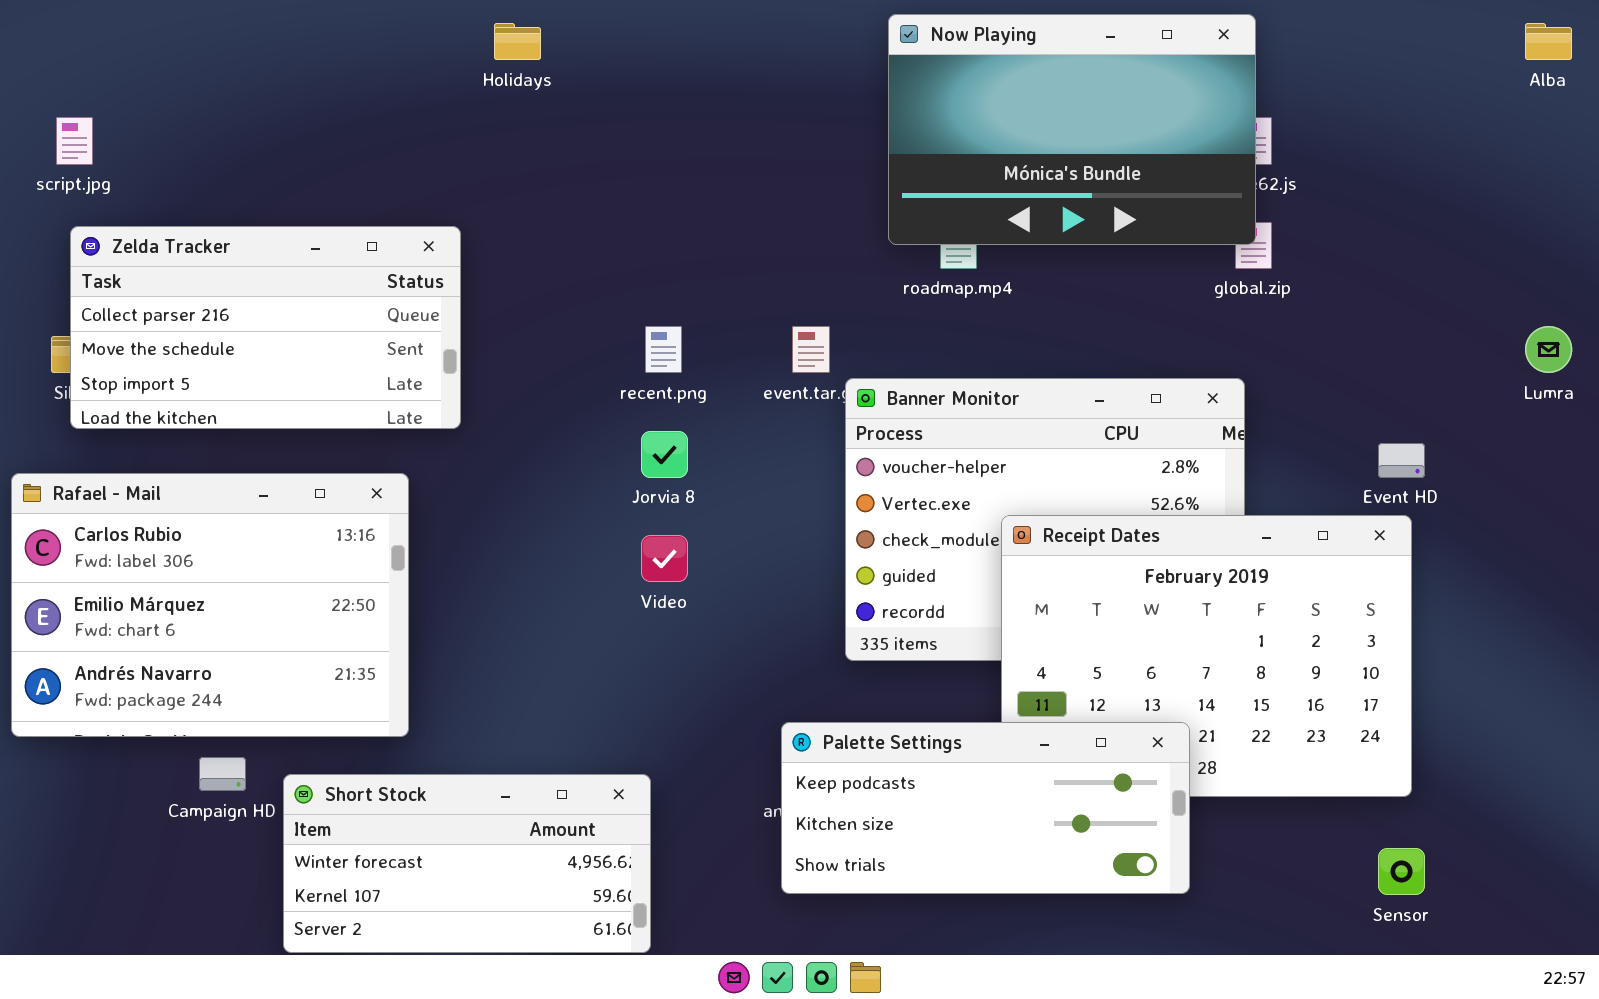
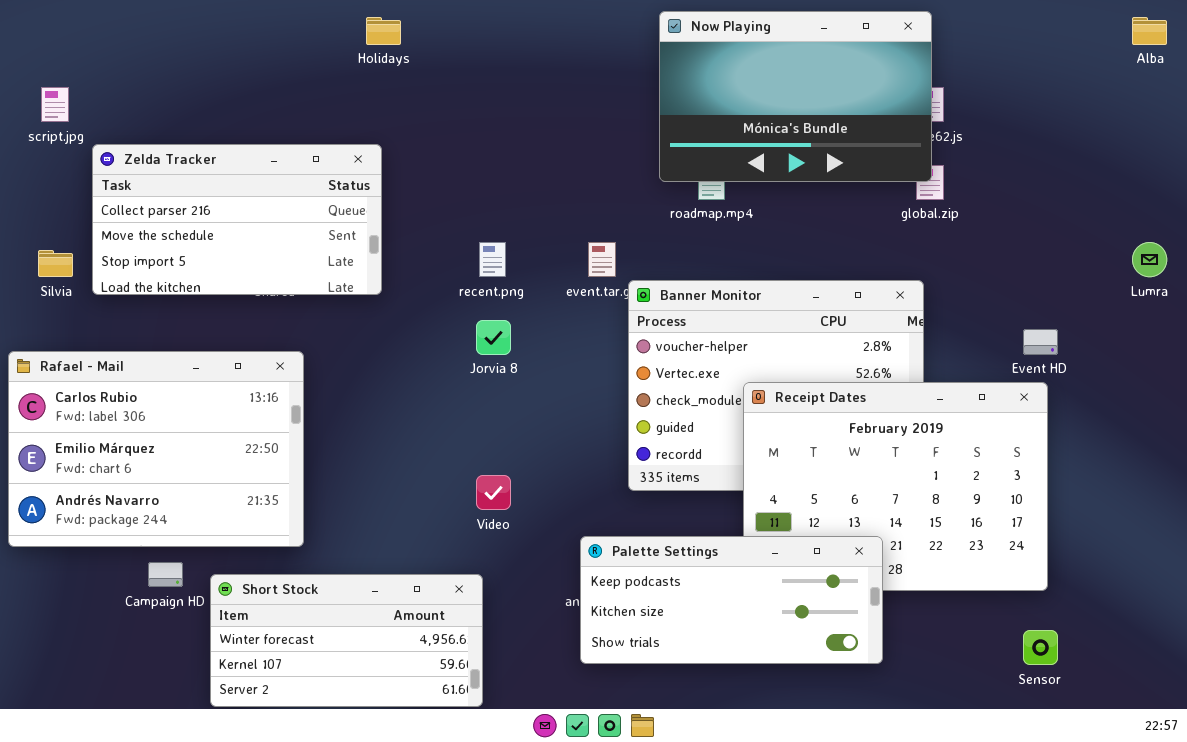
Zelda Tracker: [70,226,461,429] -> [92,144,382,295], moved
Video: [641,535,688,582] -> [476,475,511,510], moved

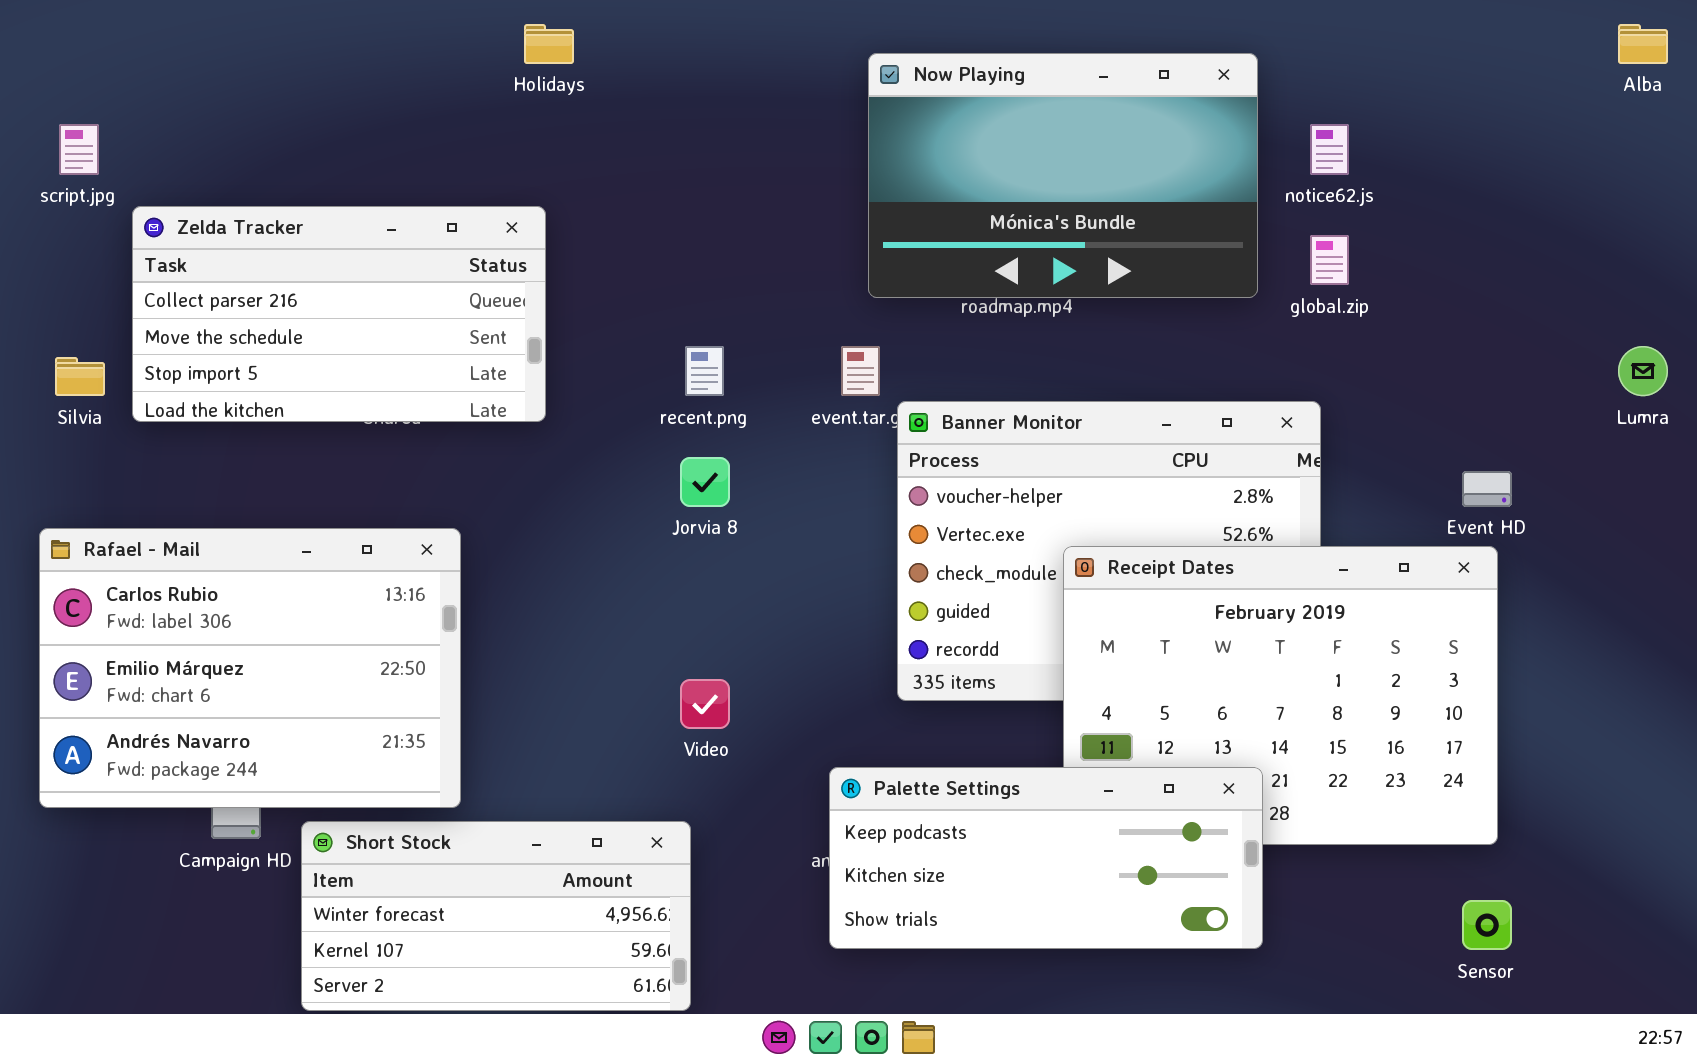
Now Playing: [659,11,932,182] -> [868,53,1258,298], moved
Rafael - Mail: [8,351,304,547] -> [39,528,461,808], moved

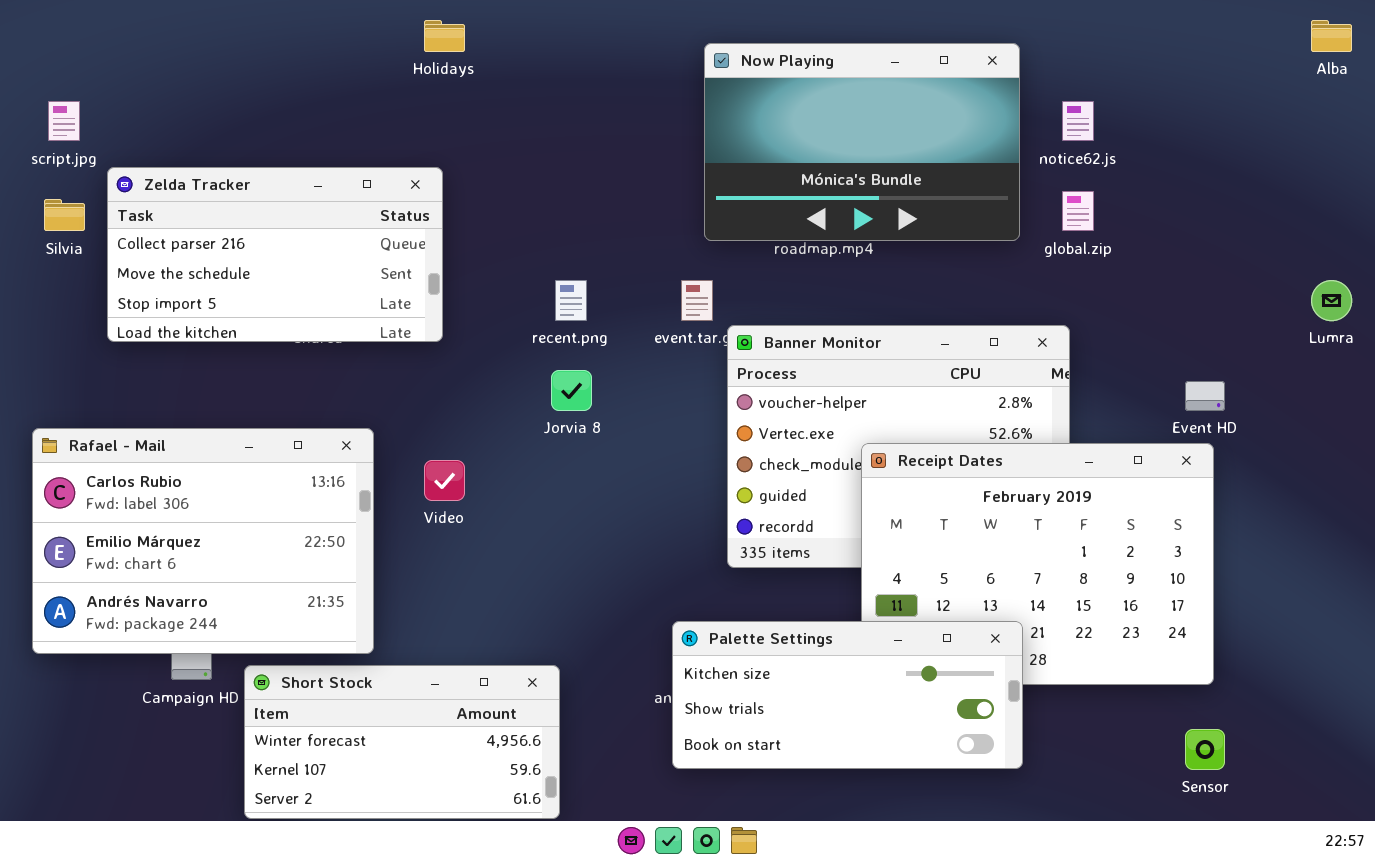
Silvia: [55,357,105,396] -> [44,199,85,231], moved
Video: [680,679,730,729] -> [424,460,465,501], moved
Palette Settings: [829,767,1263,949] -> [672,621,1023,769], scrolled down 1 row

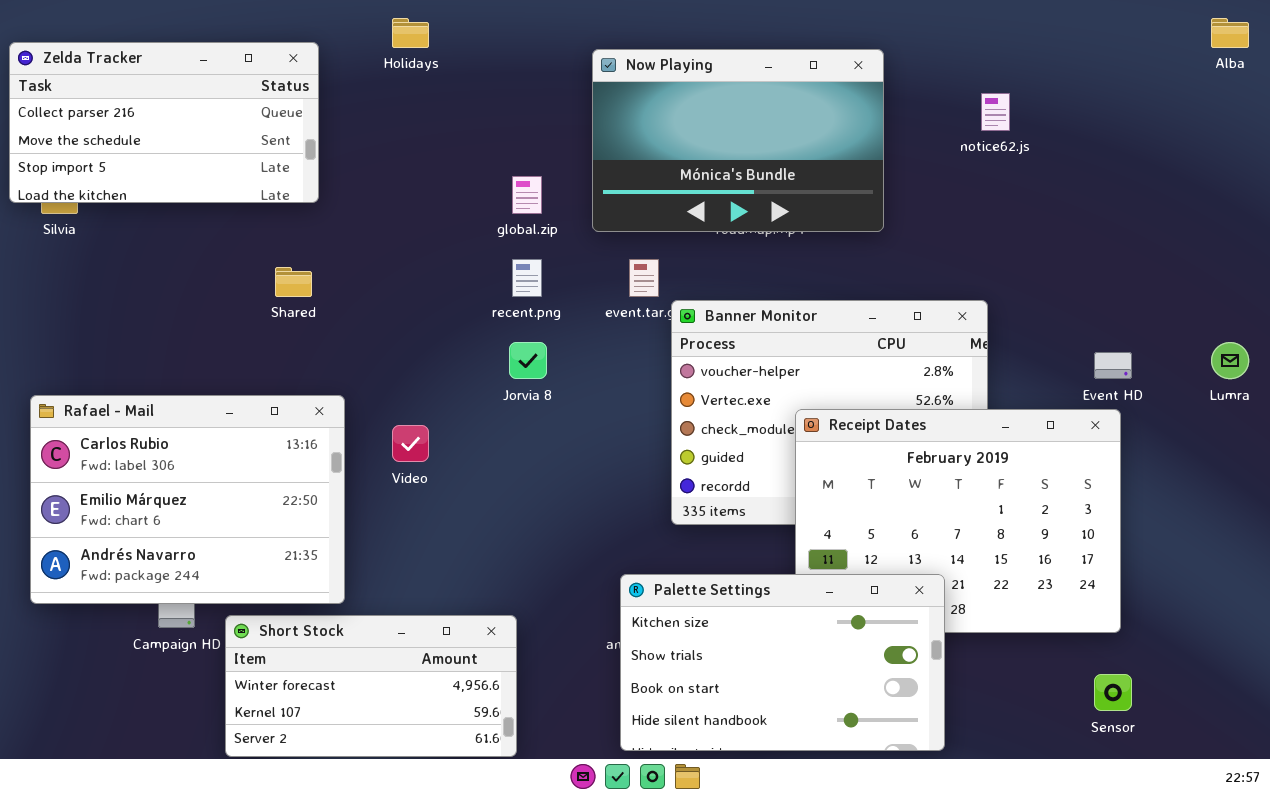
Now Playing: [704,43,1020,241] -> [592,49,884,232], moved
Zelda Tracker: [107,167,443,342] -> [9,42,319,203], moved
global.zip: [1062,191,1094,231] -> [512,176,542,214], moved
Lumra: [1311,280,1352,321] -> [1211,342,1249,379], moved
Palette Settings: [672,621,1023,769] -> [620,574,945,751], resized

